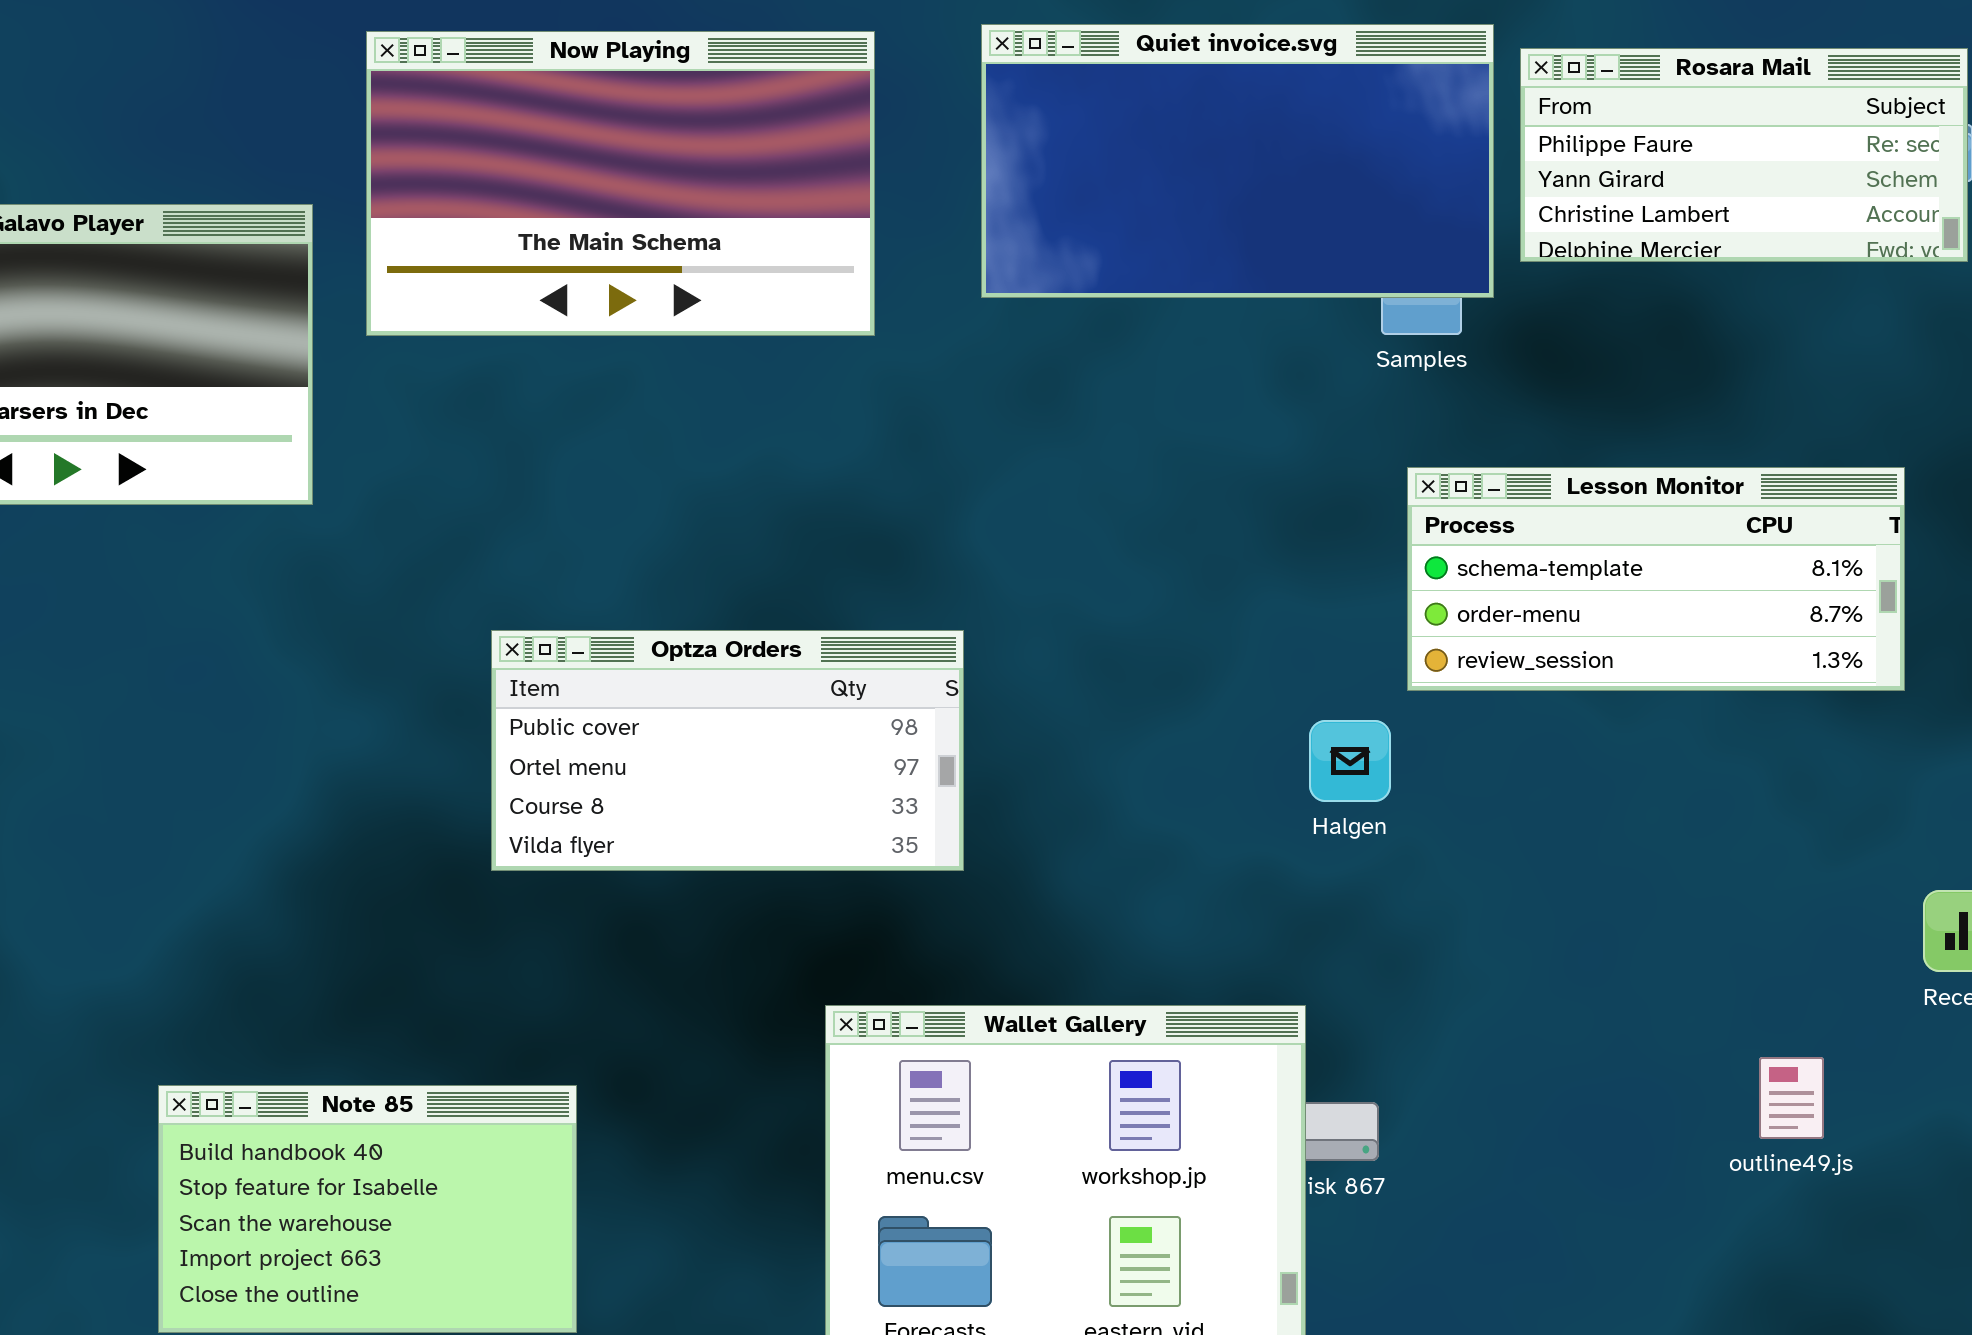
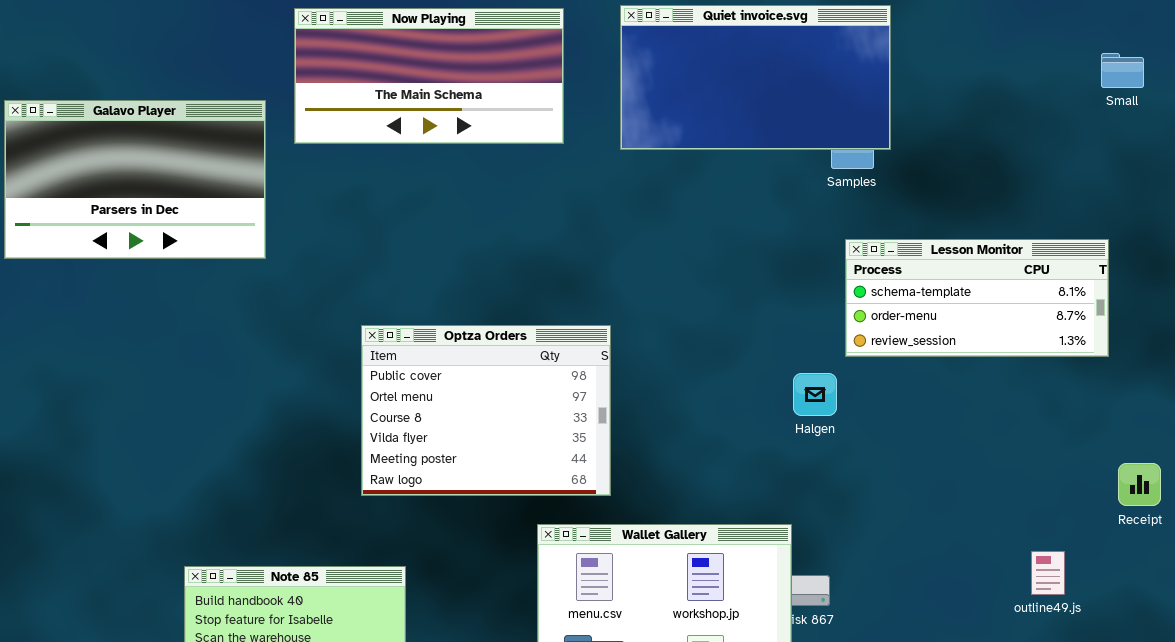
Now Playing: [366,31,875,336] -> [294,8,564,144], resized
Rosara Mail: [1520,48,1968,262] -> none, closed
Optza Orders: [491,630,964,871] -> [361,325,611,496], resized

